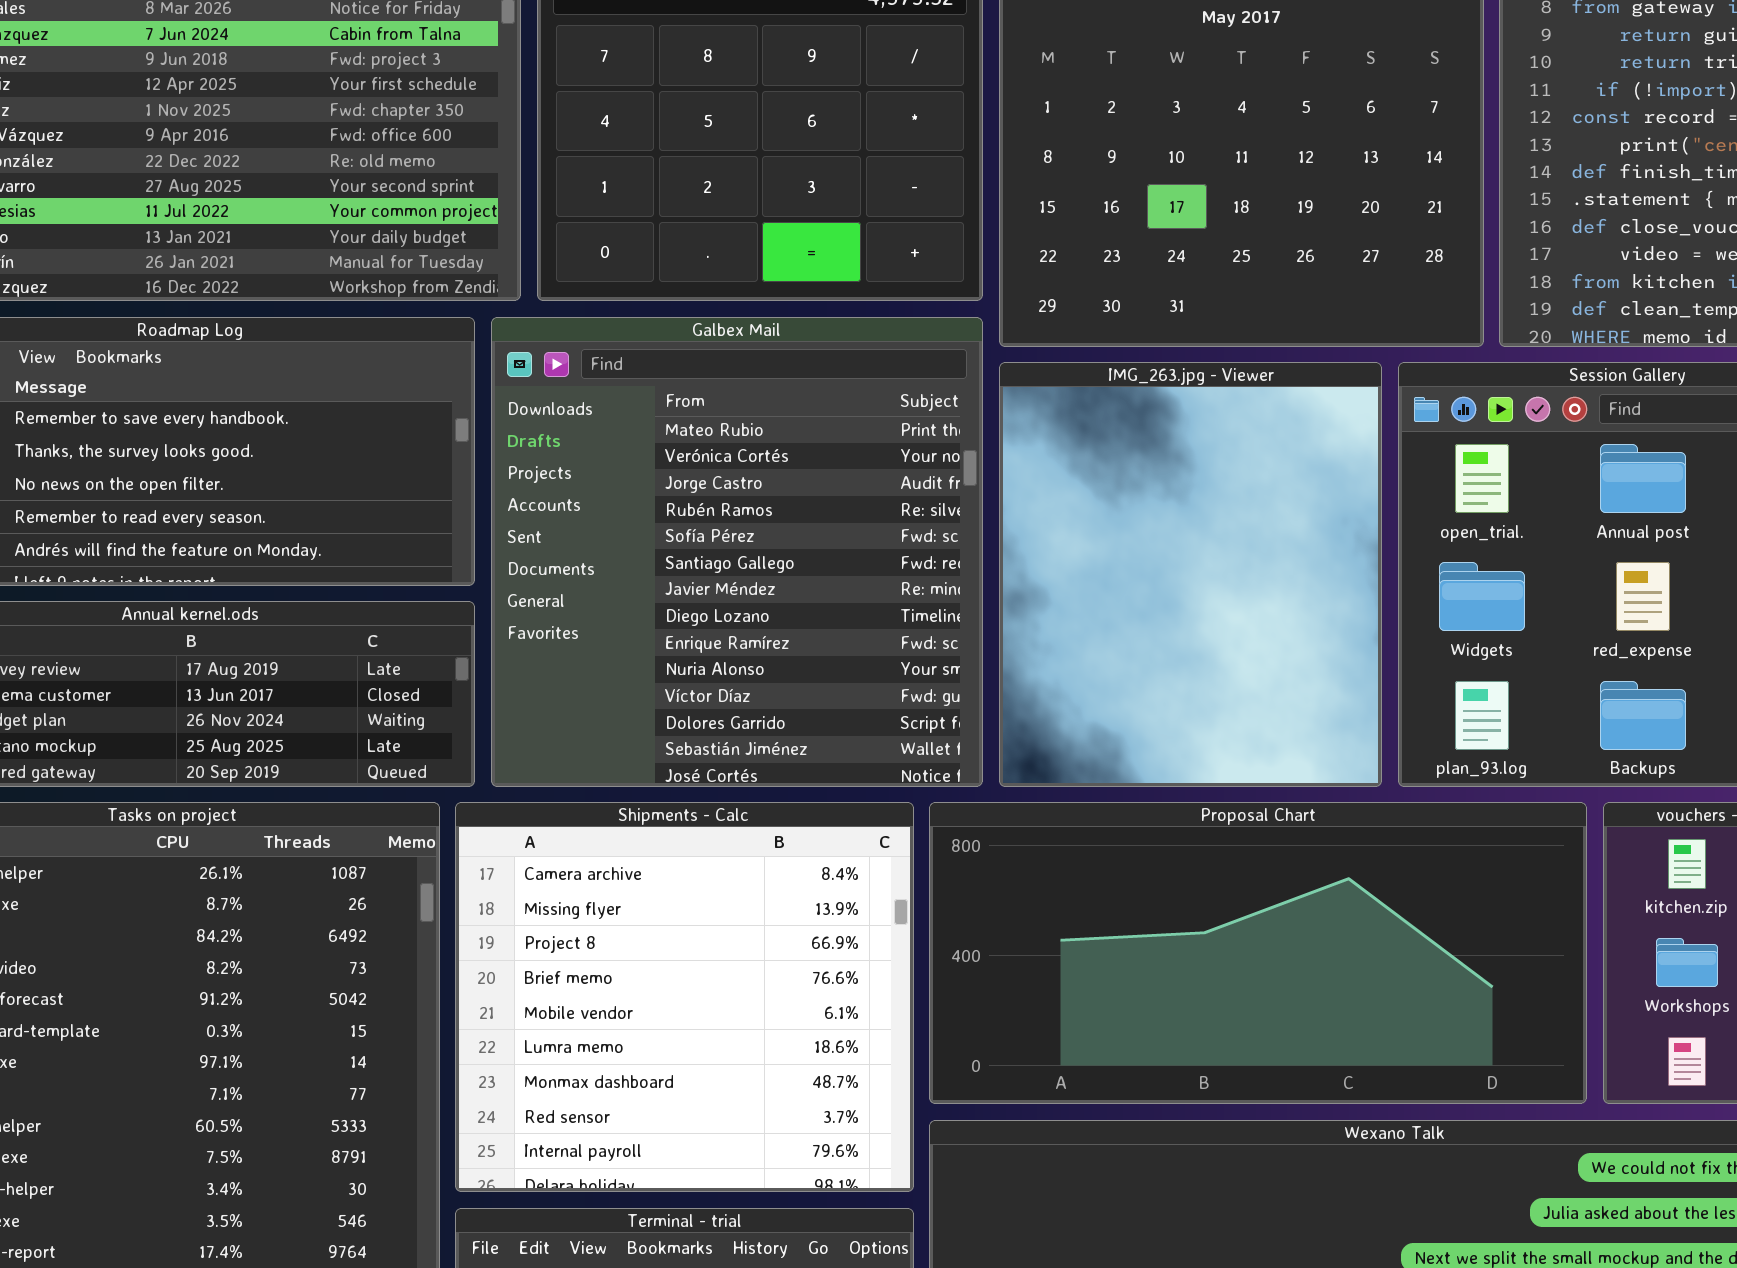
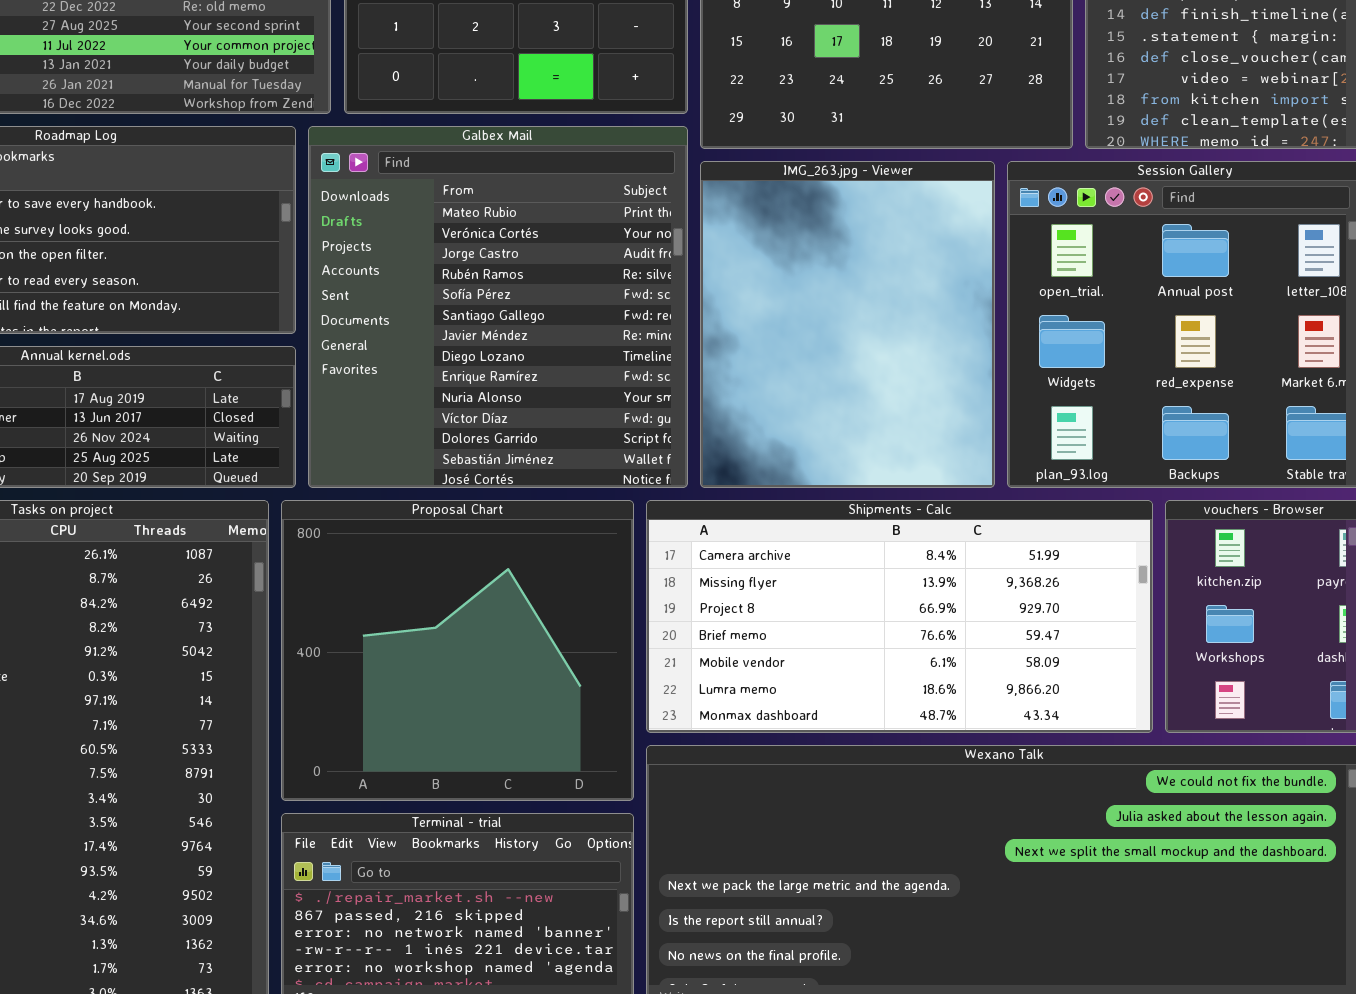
Shipments - Calc: [455,802,914,1192] -> [646,500,1153,733], moved, resized
Proposal Chart: [929,802,1587,1104] -> [281,500,634,801], moved, resized

